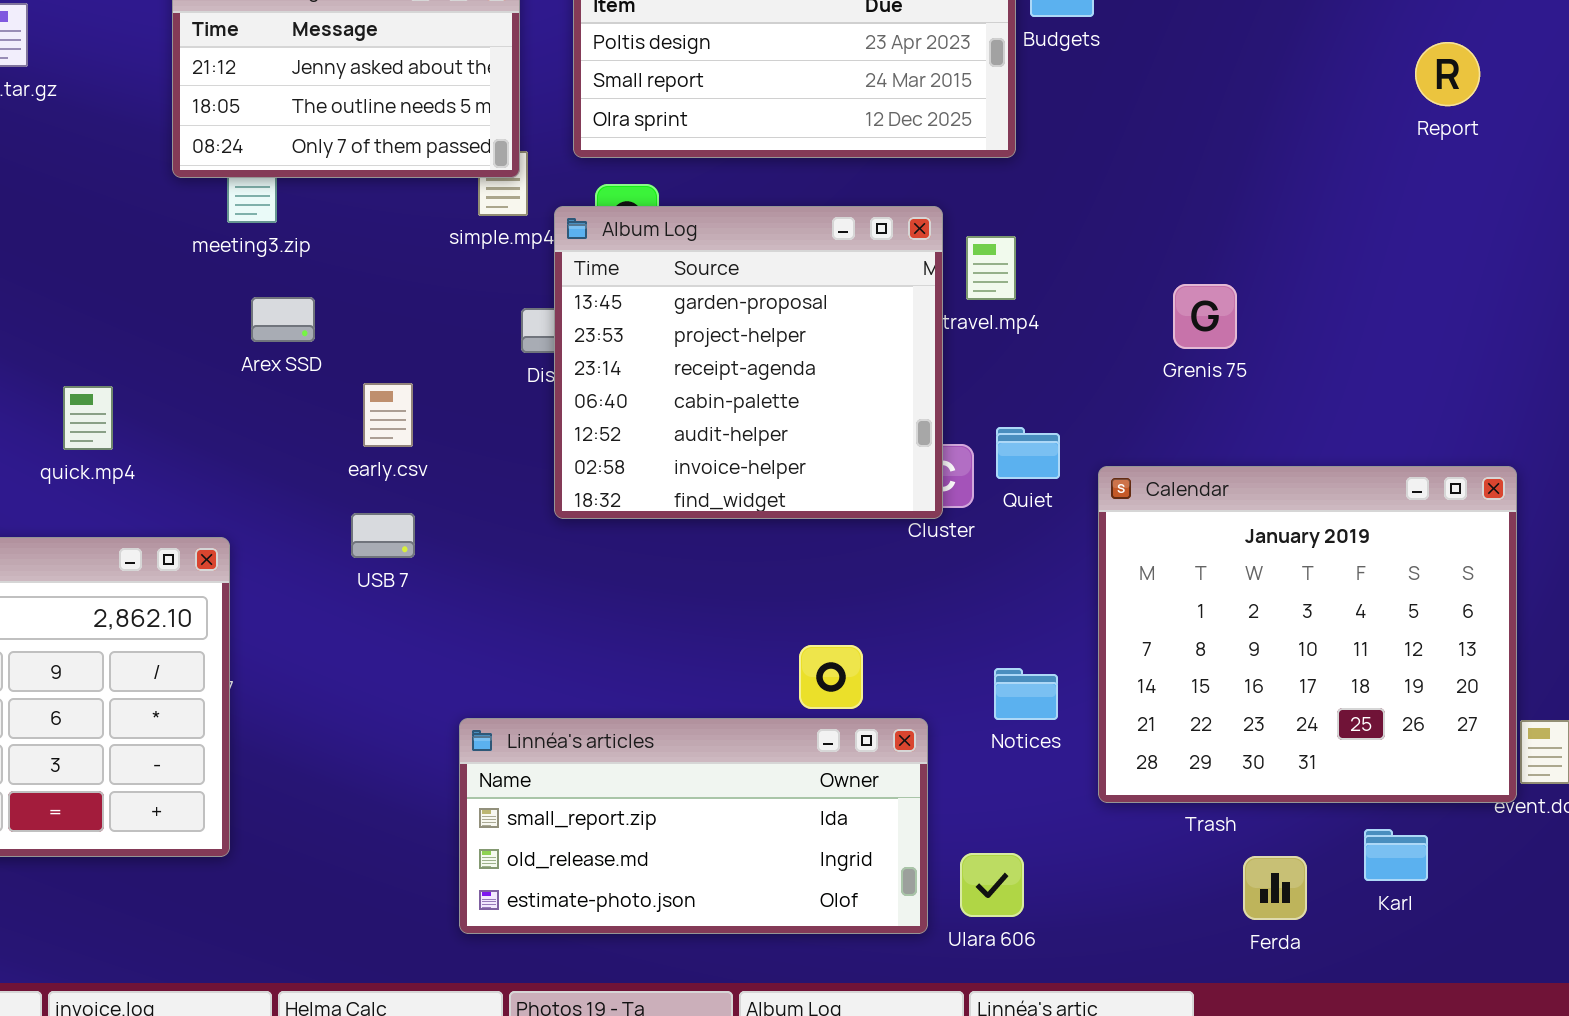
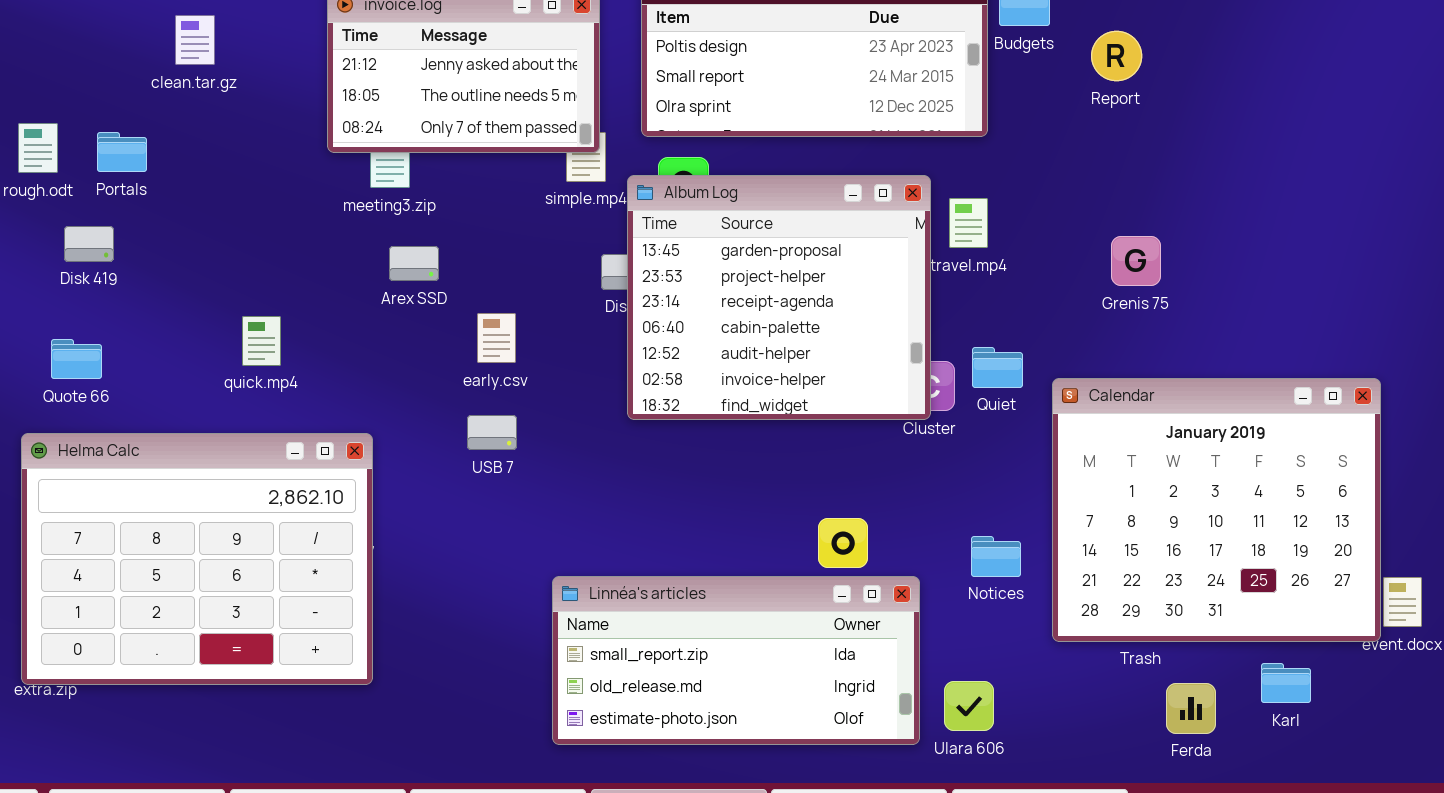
Report: [1415,42,1480,106] -> [1091,31,1142,81], moved

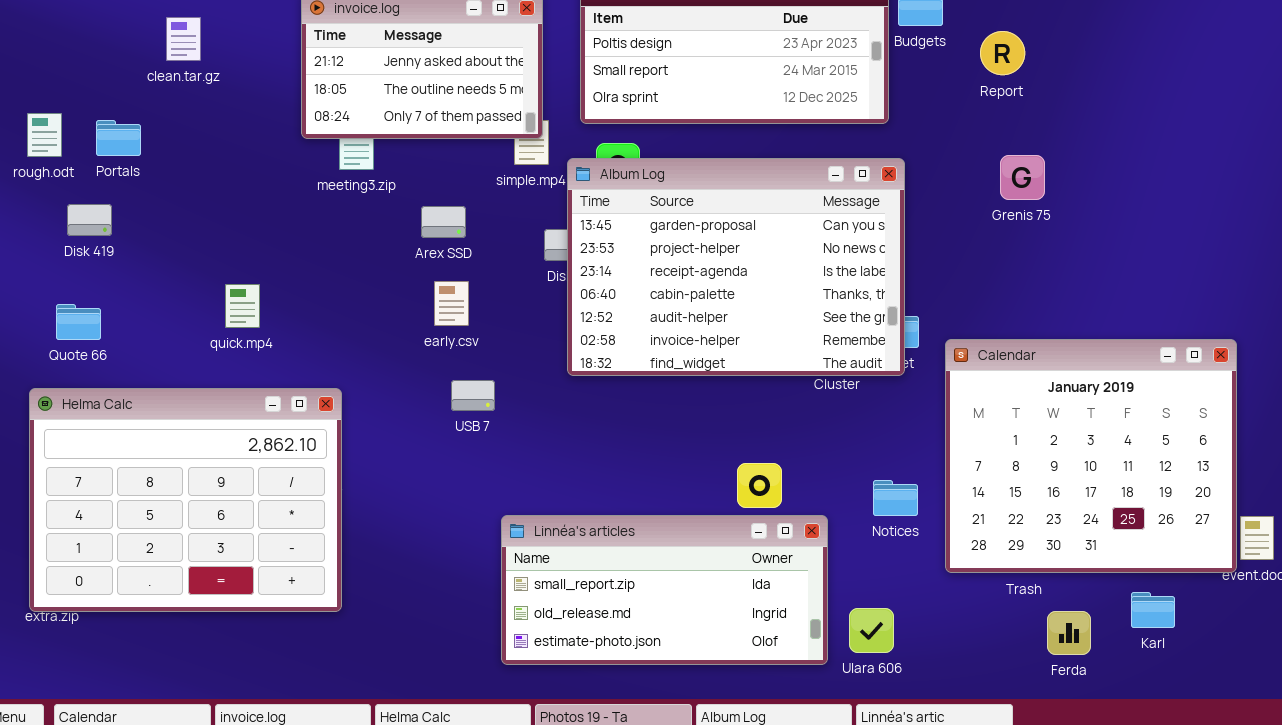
Album Log: [627,175,931,420] -> [567,158,905,376], resized
Grenis 75: [1111,236,1161,286] -> [1000,155,1045,200], moved
Arex SSD: [389,246,439,281] -> [421,206,466,238], moved
USB 7: [467,415,517,450] -> [451,380,495,411], moved

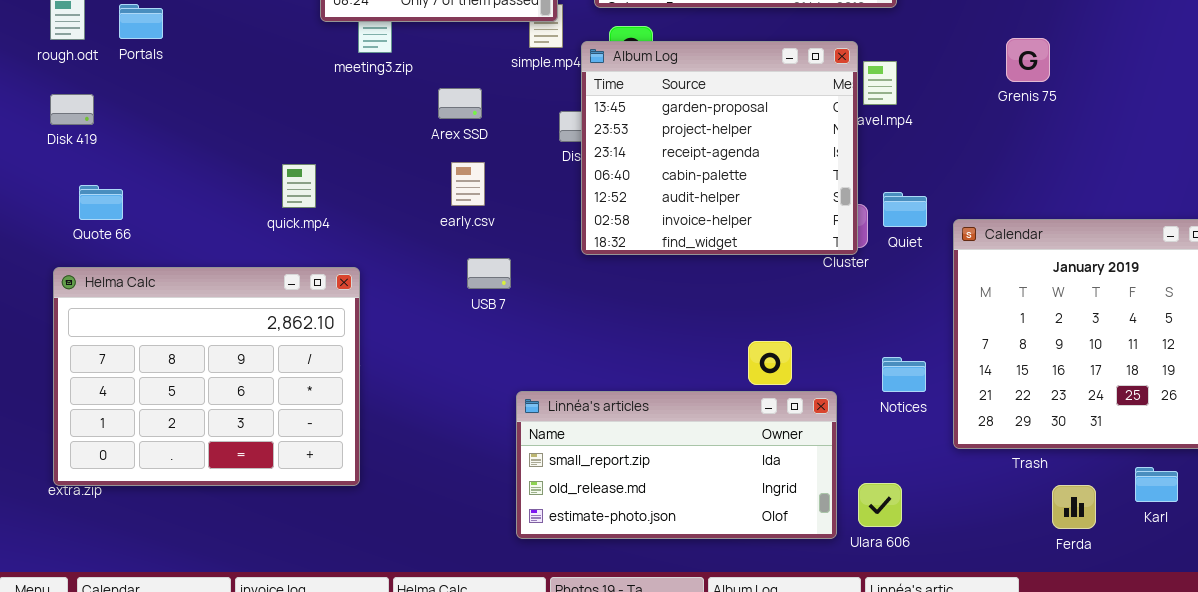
Album Log: [567,158,905,376] -> [581,41,858,255], resized
Disk 419: [67,204,112,236] -> [50,94,94,125], moved
quick.mp4: [225,284,260,328] -> [282,164,316,208], moved

